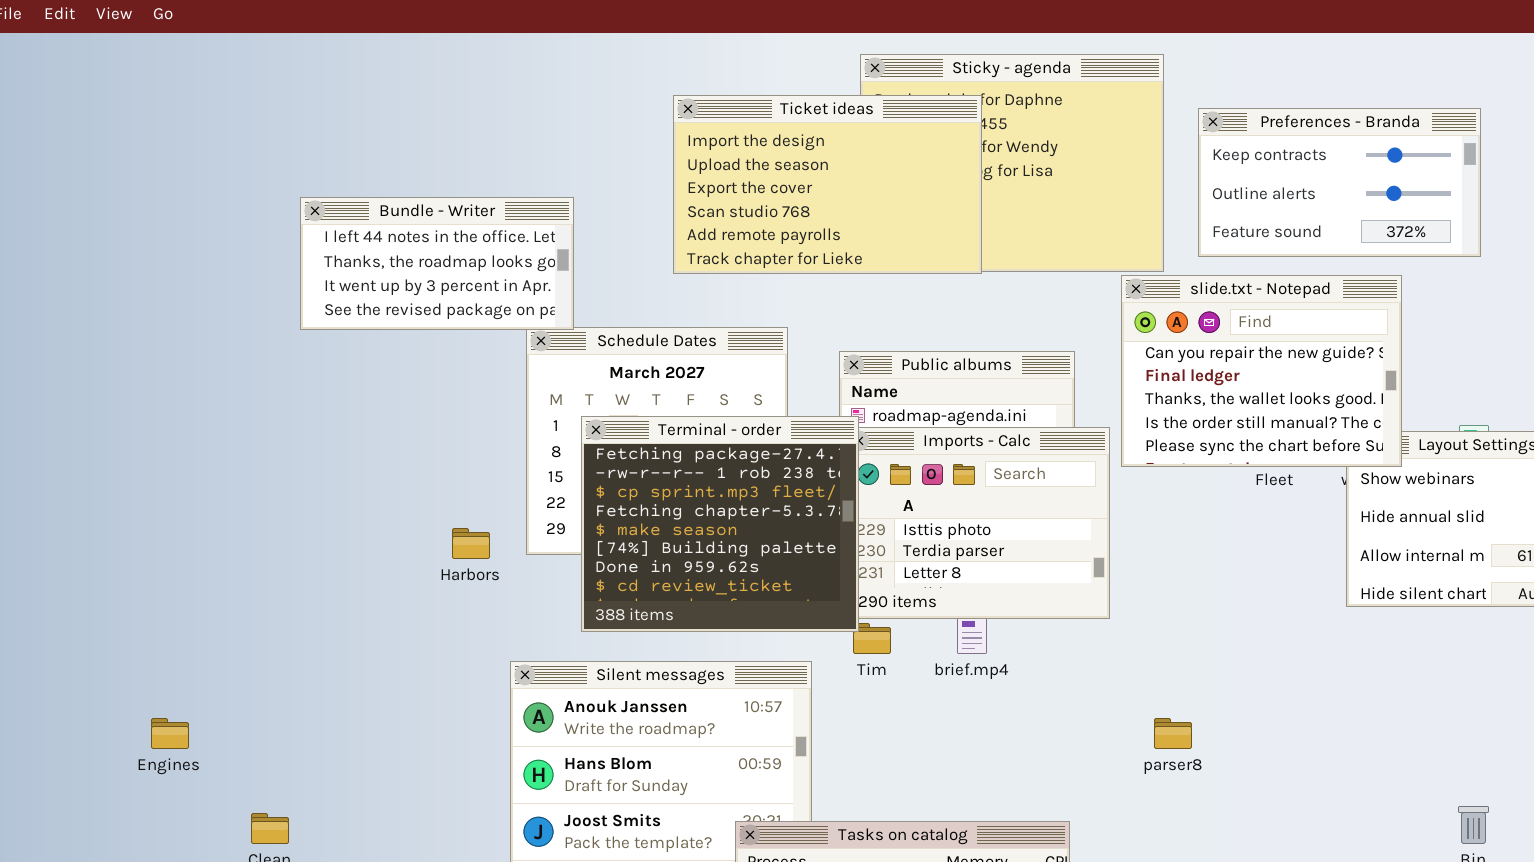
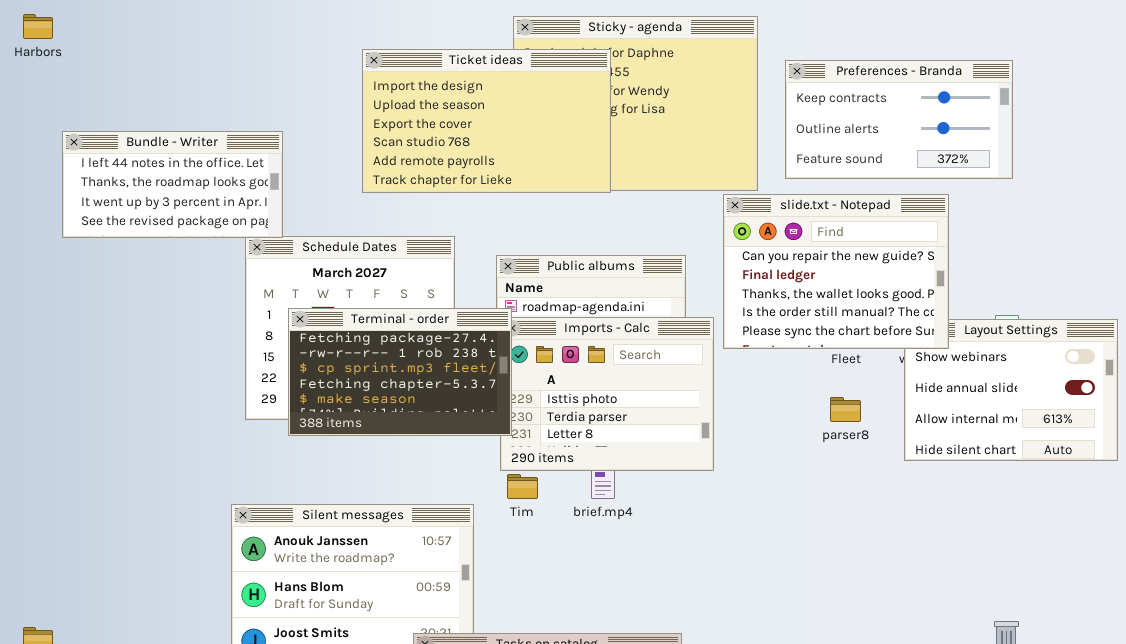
Terminal - order: [581,416,859,632] -> [288,308,512,436], resized
Harbors: [452,528,490,559] -> [23,14,53,39], moved
parser8: [1154,718,1192,749] -> [830,397,861,422], moved

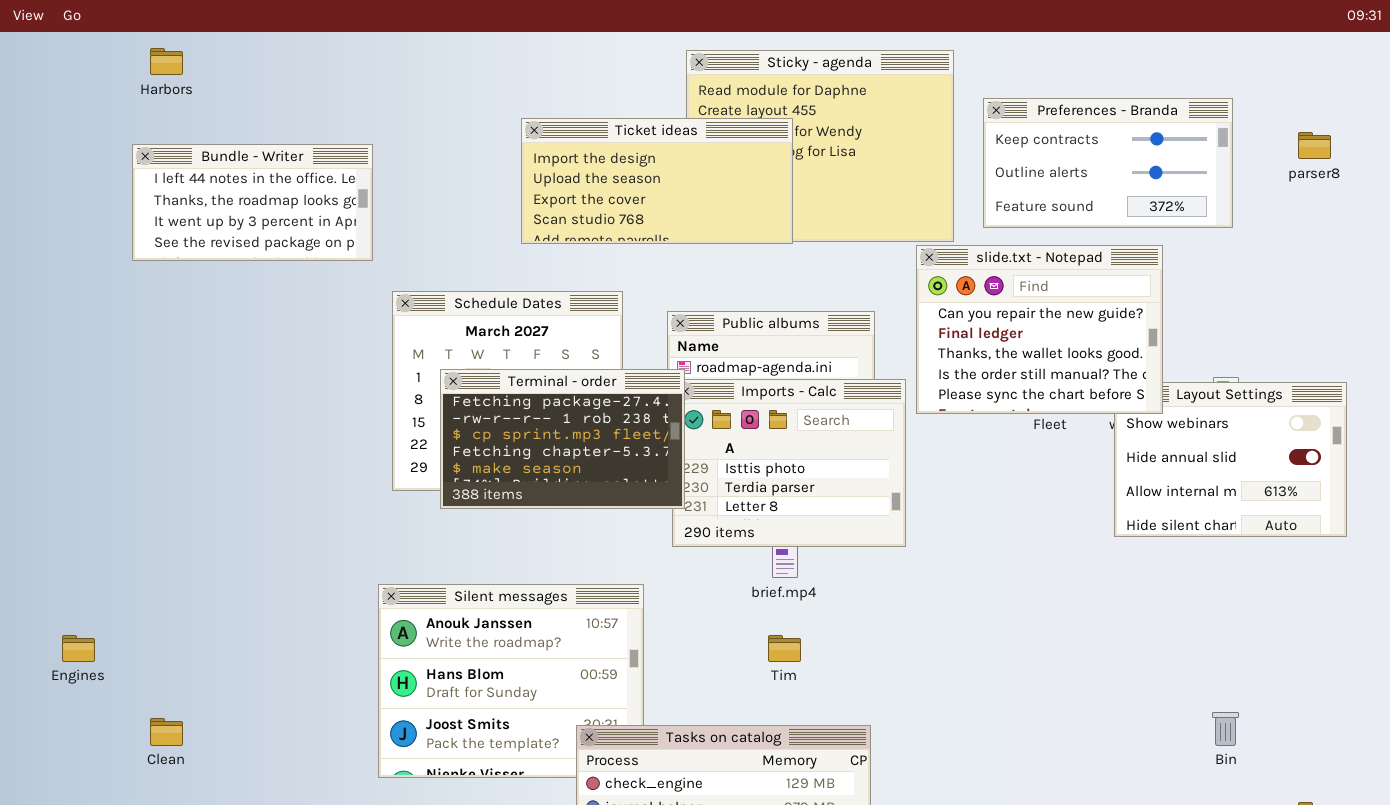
Ticket ideas: [362,49,611,193] -> [521,118,793,244], resized
Bundle - Writer: [62,131,283,238] -> [132,144,373,261], moved
parser8: [830,397,861,422] -> [1298,132,1331,159], moved
Tim: [507,474,538,499] -> [768,635,801,662], moved

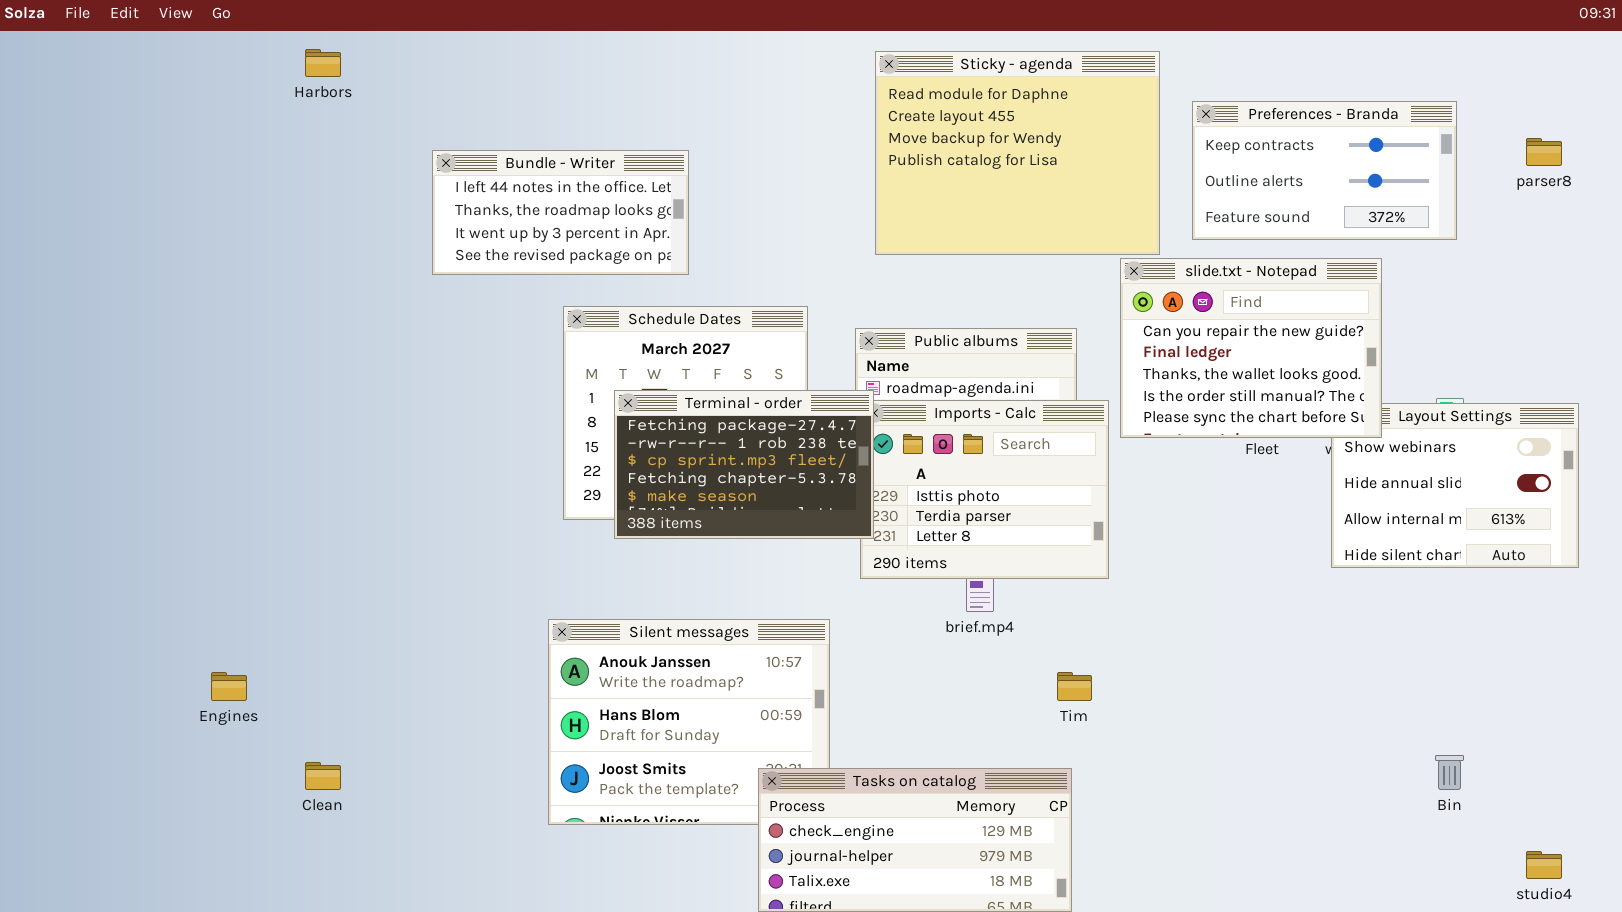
Ticket ideas: [521,118,793,244] -> none, closed
Bundle - Writer: [132,144,373,261] -> [432,150,689,275], moved
Tim: [768,635,801,662] -> [1057,672,1092,701], moved

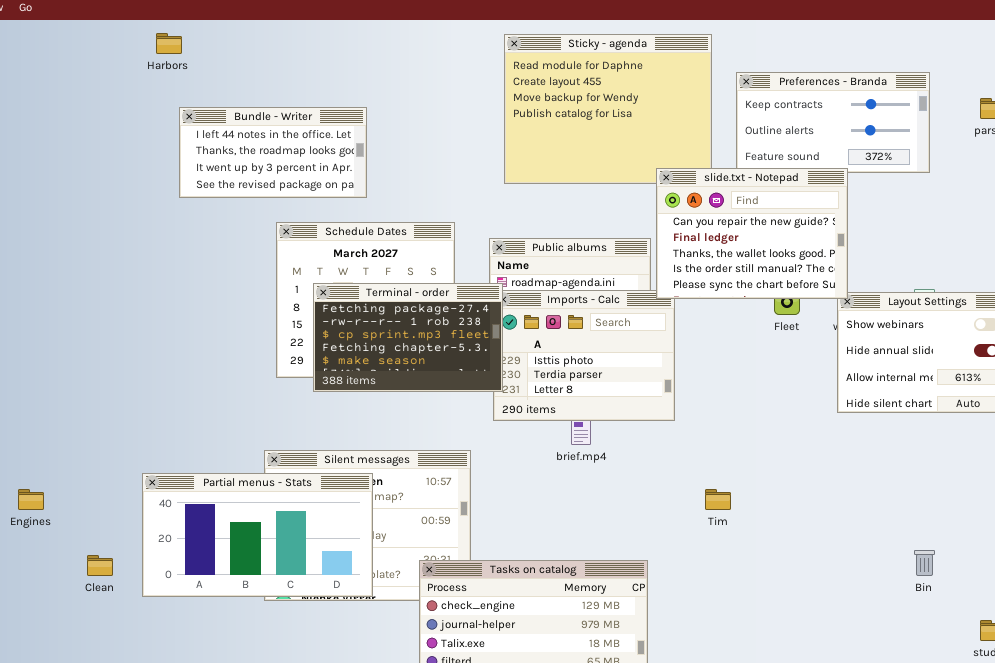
Harbors: [305,49,341,77] -> [156,33,182,54], moved
slide.txt - Notepad: [1120,258,1382,438] -> [656,168,848,299], moved
Partial menus - Stats: none -> [142,473,373,597], opened
Tim: [1057,672,1092,701] -> [705,489,731,510], moved

